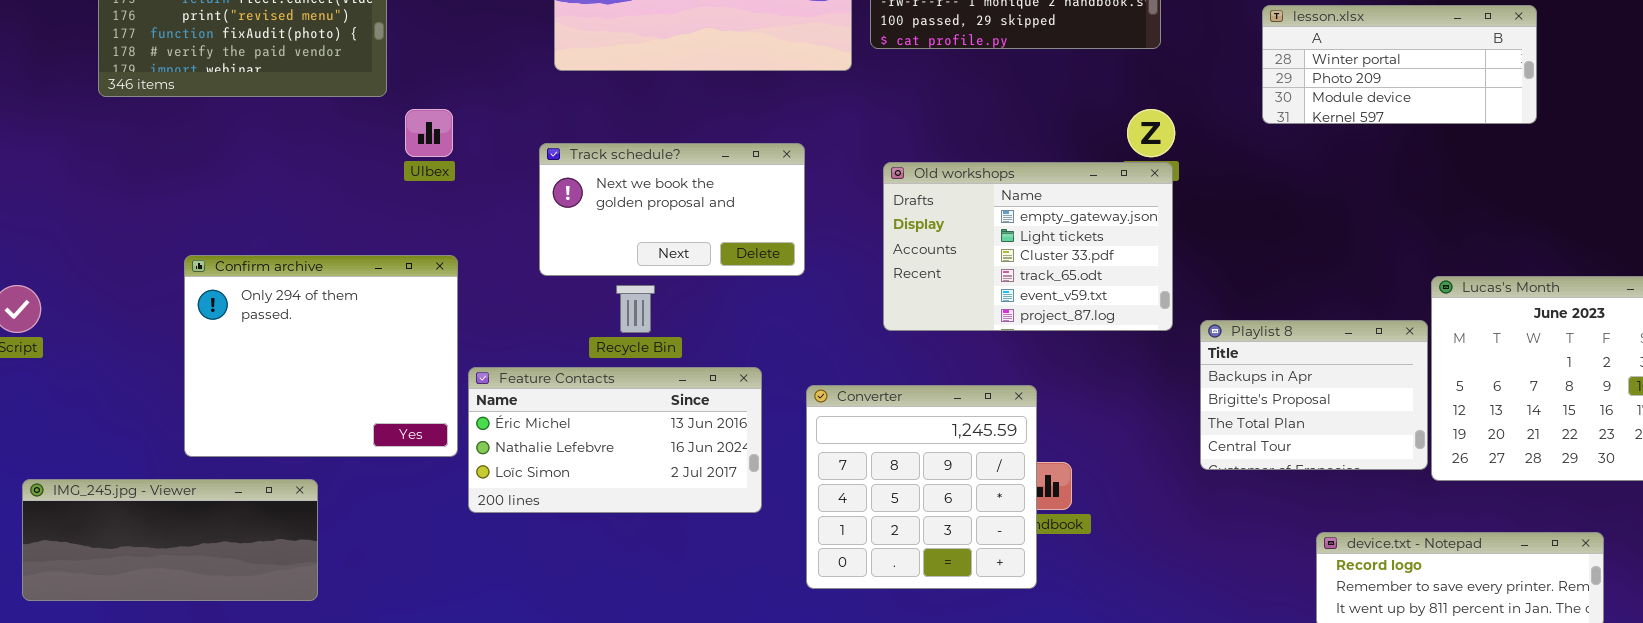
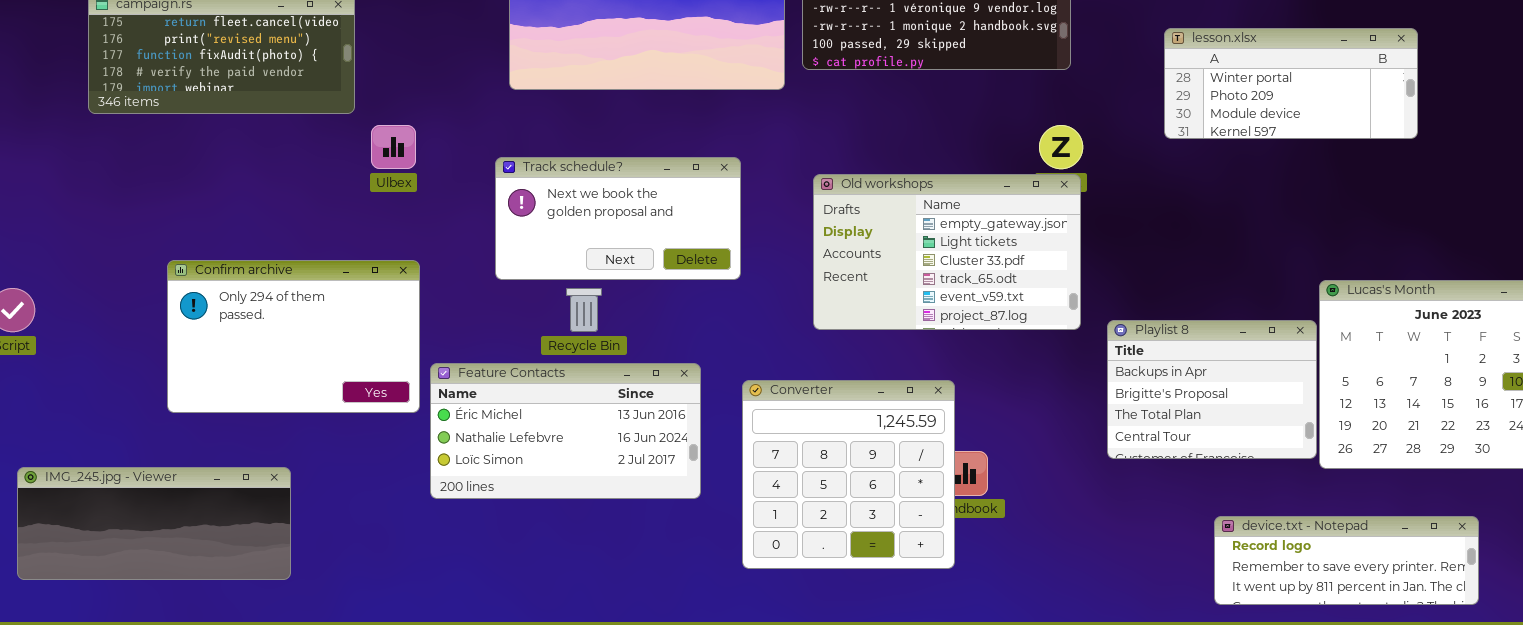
Confirm archive: [184,255,458,457] -> [167,260,420,413], resized

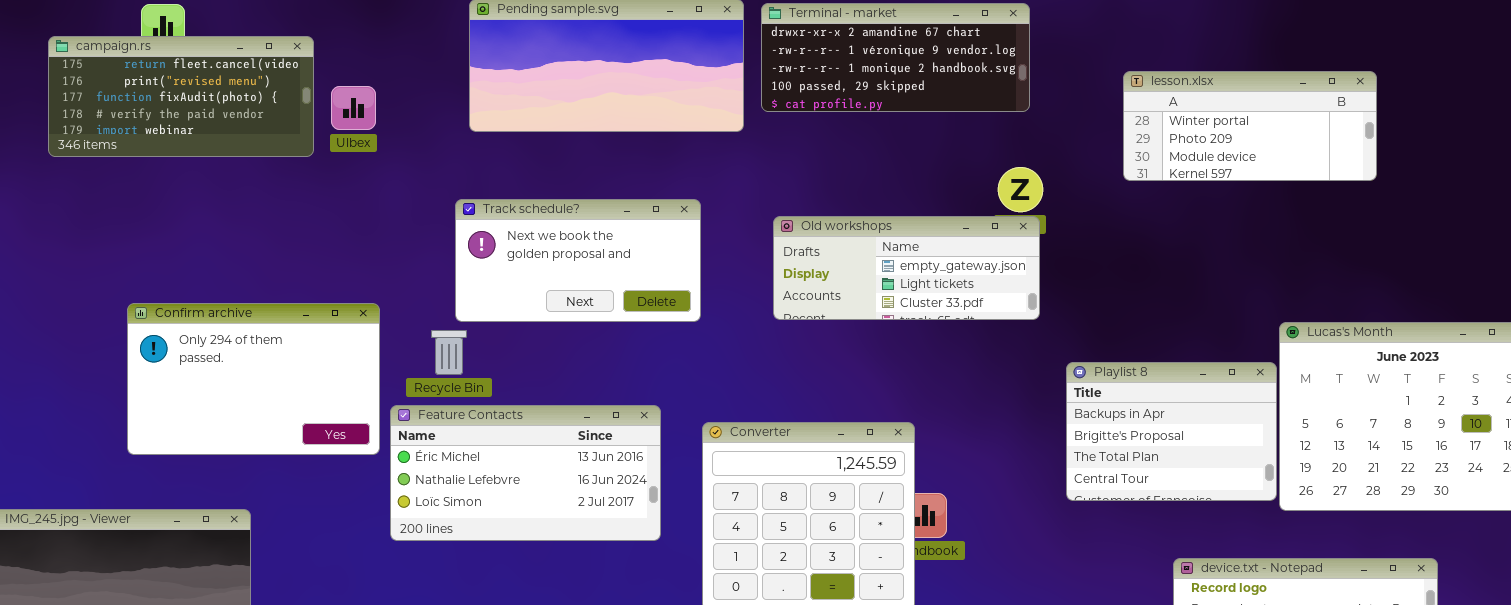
Ulbex: [371,125,416,169] -> [331,86,376,130], moved
Old workshops: [813,174,1081,330] -> [773,216,1040,320], resized
Recycle Bin: [566,288,602,332] -> [431,330,467,375], moved

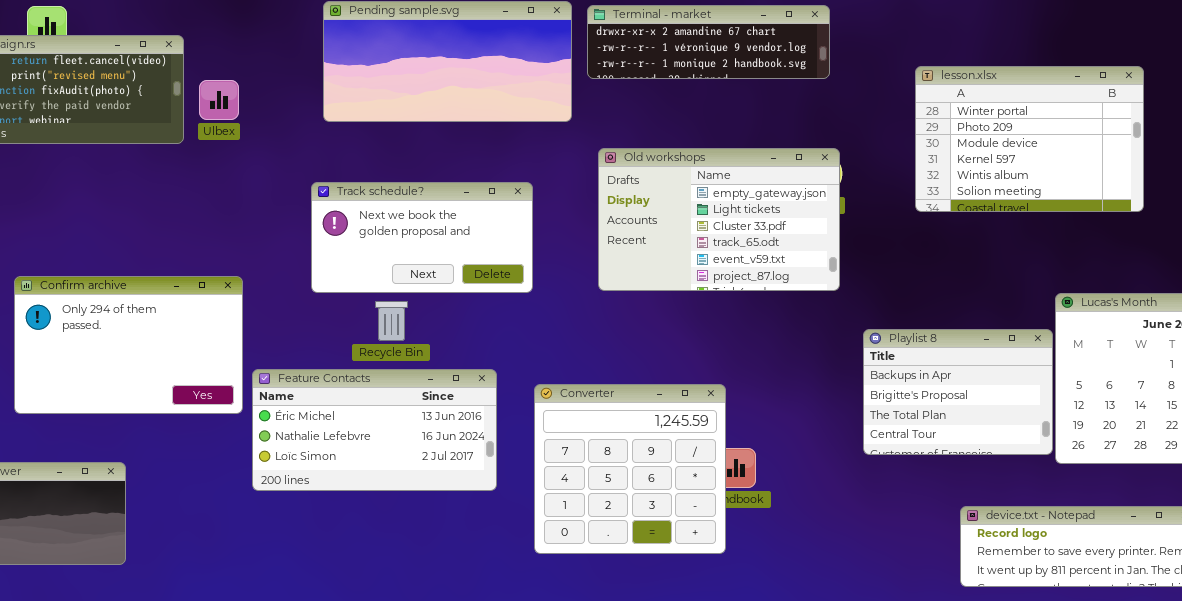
Terminal - market: [761,3,1030,112] -> [587,5,830,79], resized
lesson.xlsx: [1123,71,1377,181] -> [915,66,1144,212], resized
Old workshops: [773,216,1040,320] -> [598,148,840,291], resized
Recycle Bin: [431,330,467,375] -> [375,301,408,341], moved

